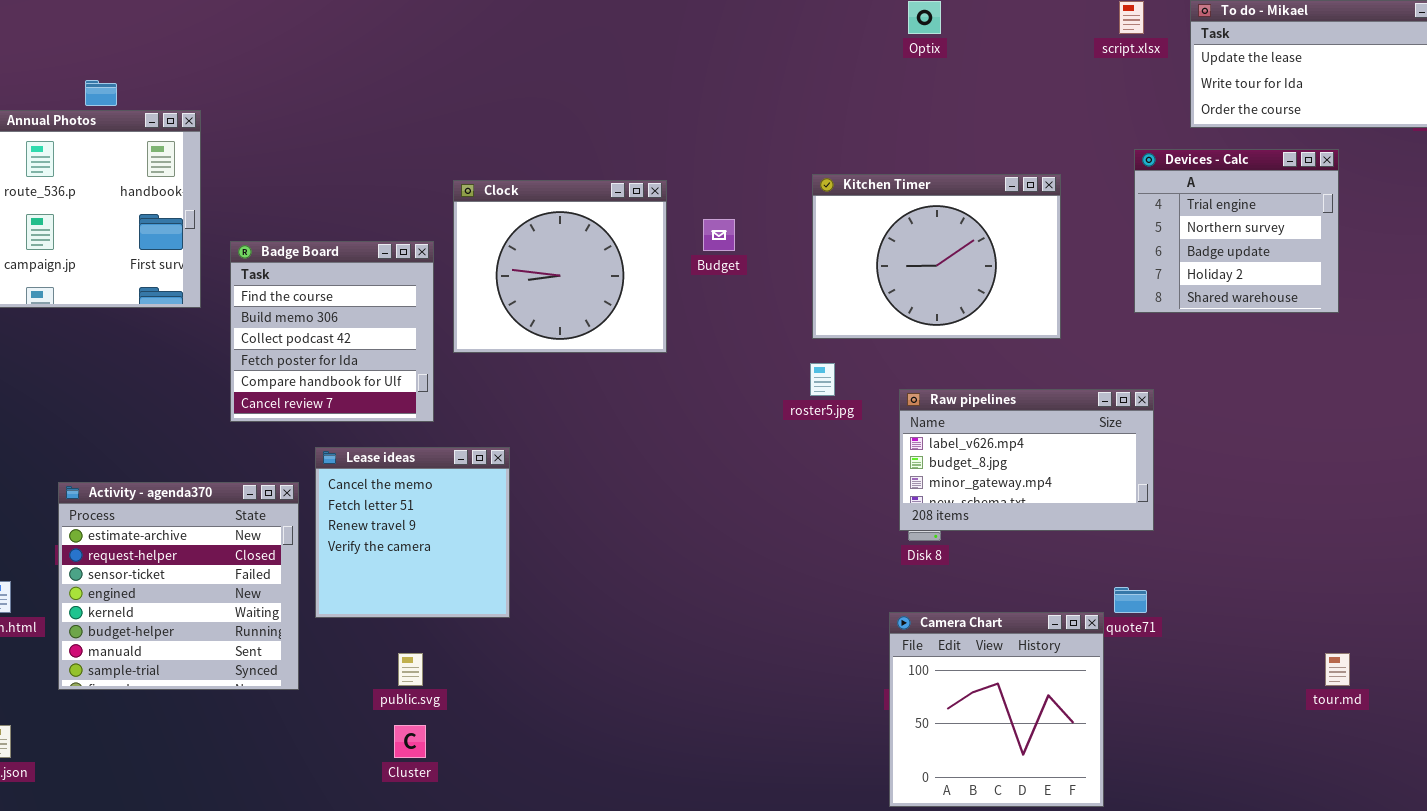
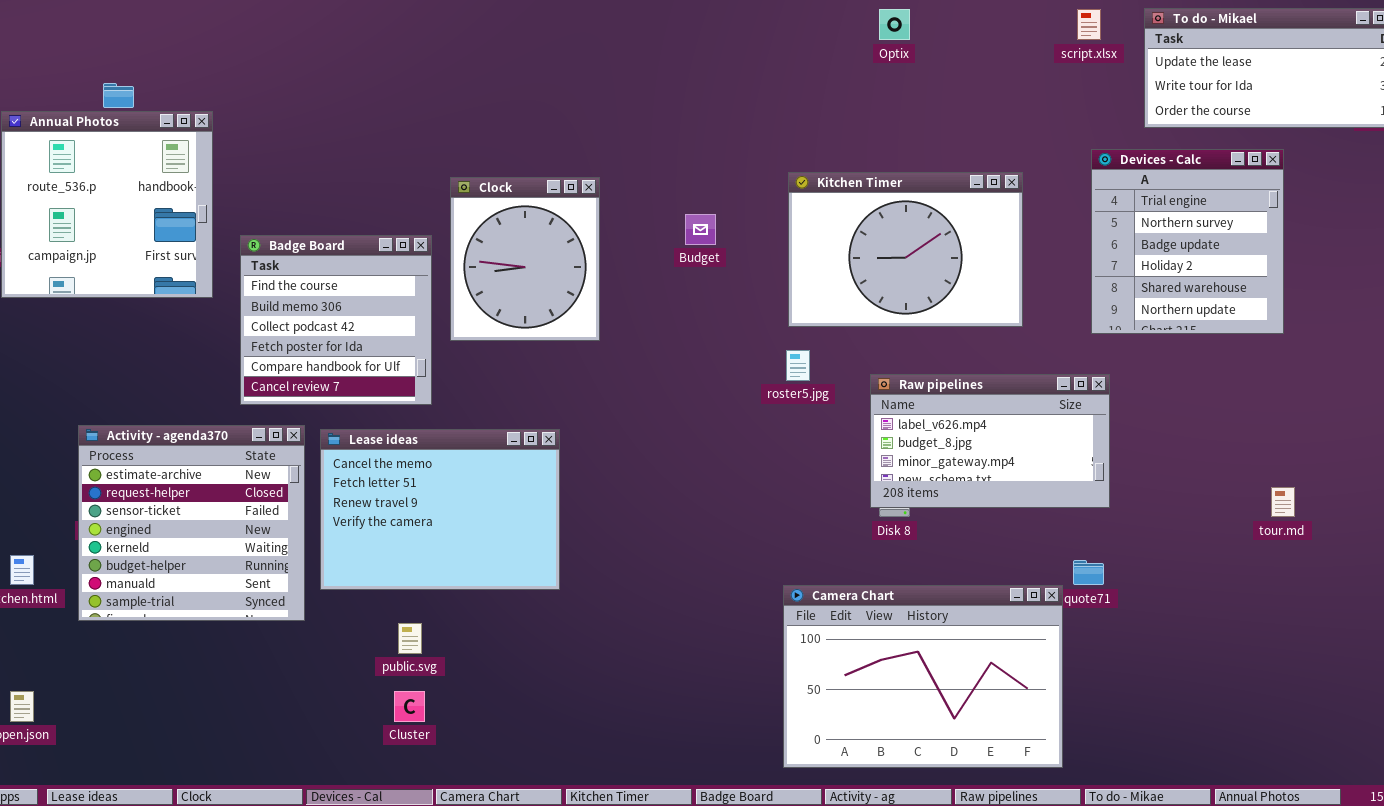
Devices - Calc: [1134,149,1339,313] -> [1091,149,1284,334], resized
Clock: [453,180,667,353] -> [450,177,600,341], resized
Lease ideas: [315,447,510,618] -> [320,429,560,590], resized
Activity - agenda370: [58,482,299,690] -> [78,425,305,621], moved
Camera Chart: [889,612,1104,807] -> [783,585,1063,768], resized
tour.md: [1325,653,1350,686] -> [1271,487,1295,517], moved

